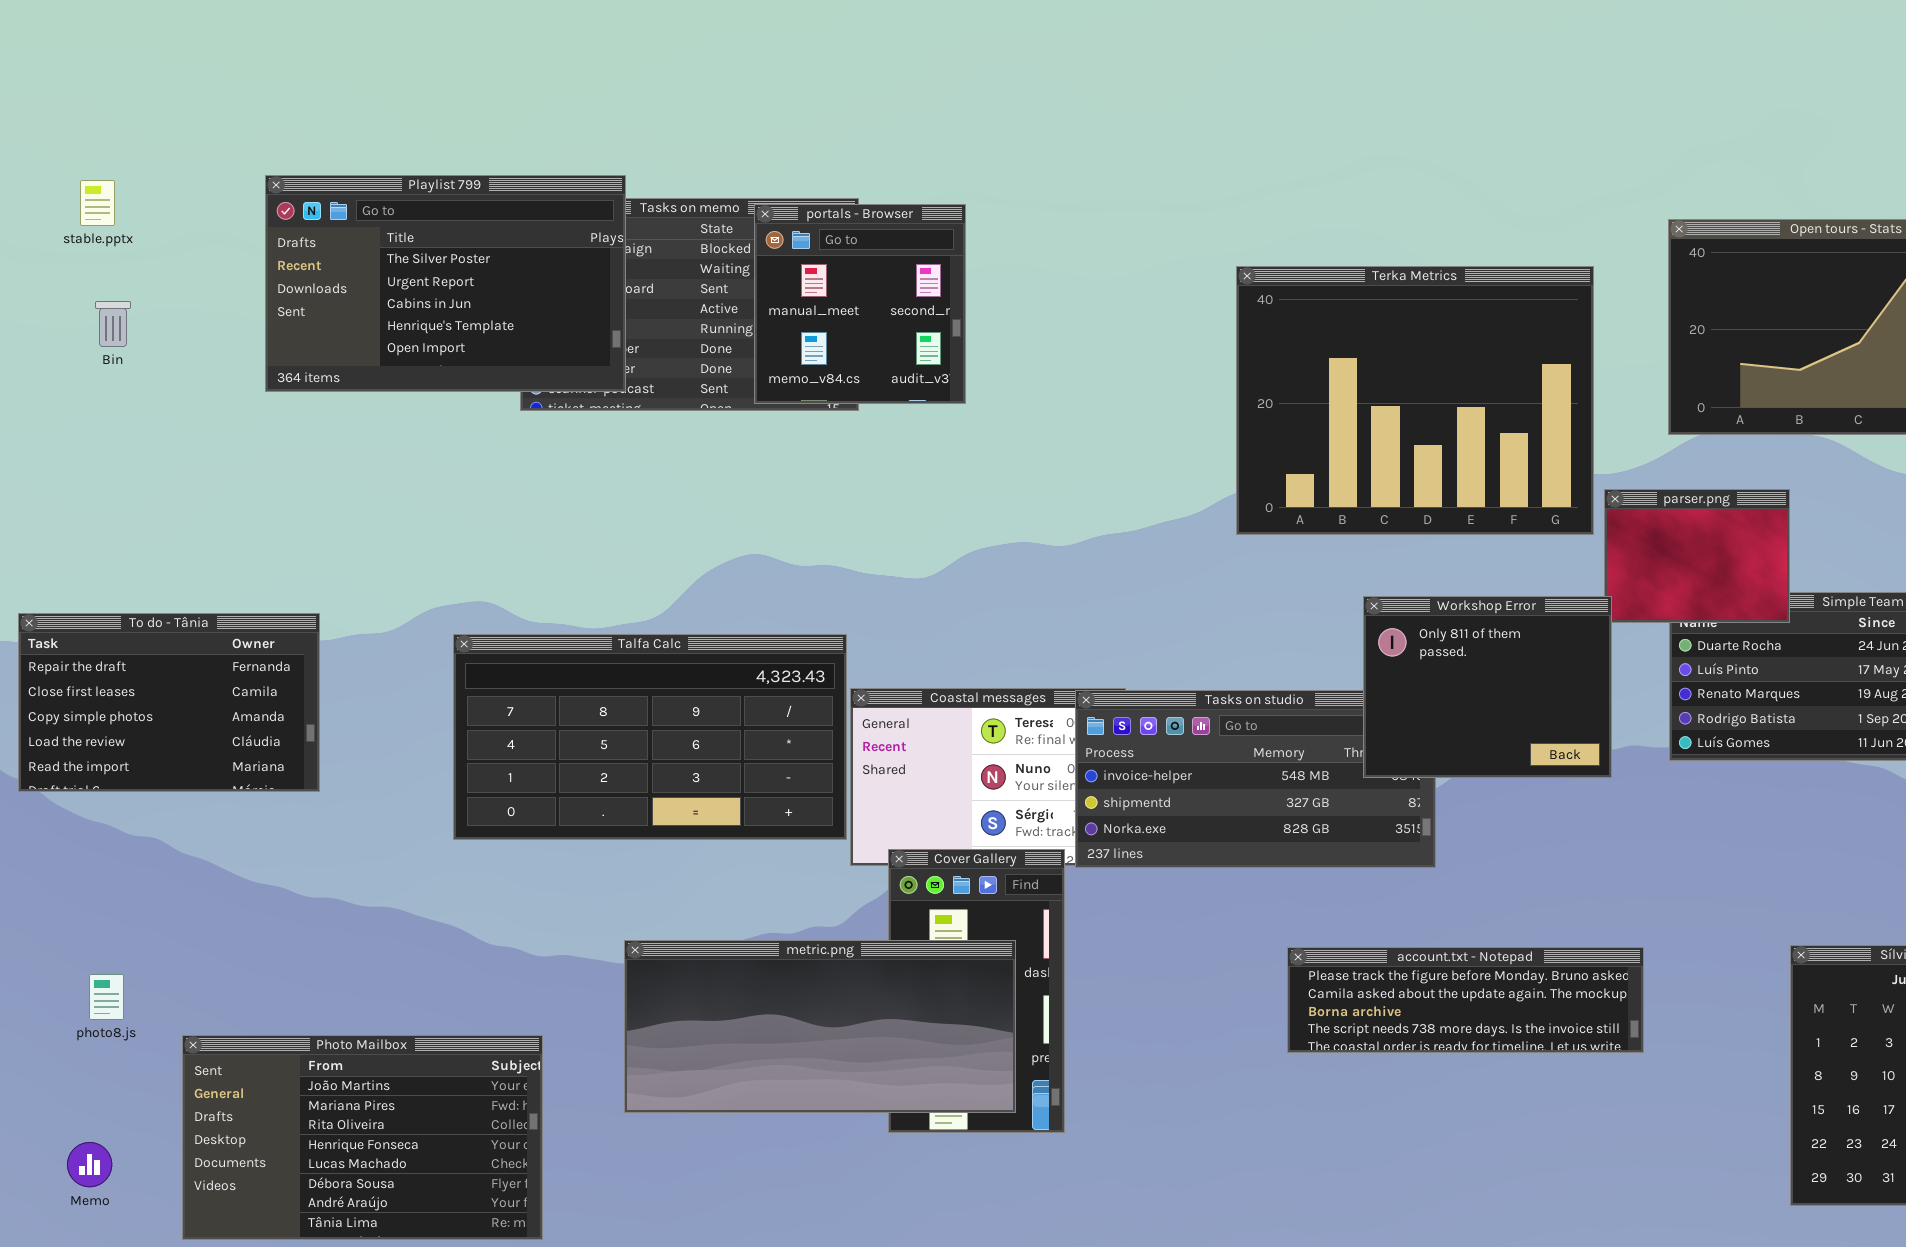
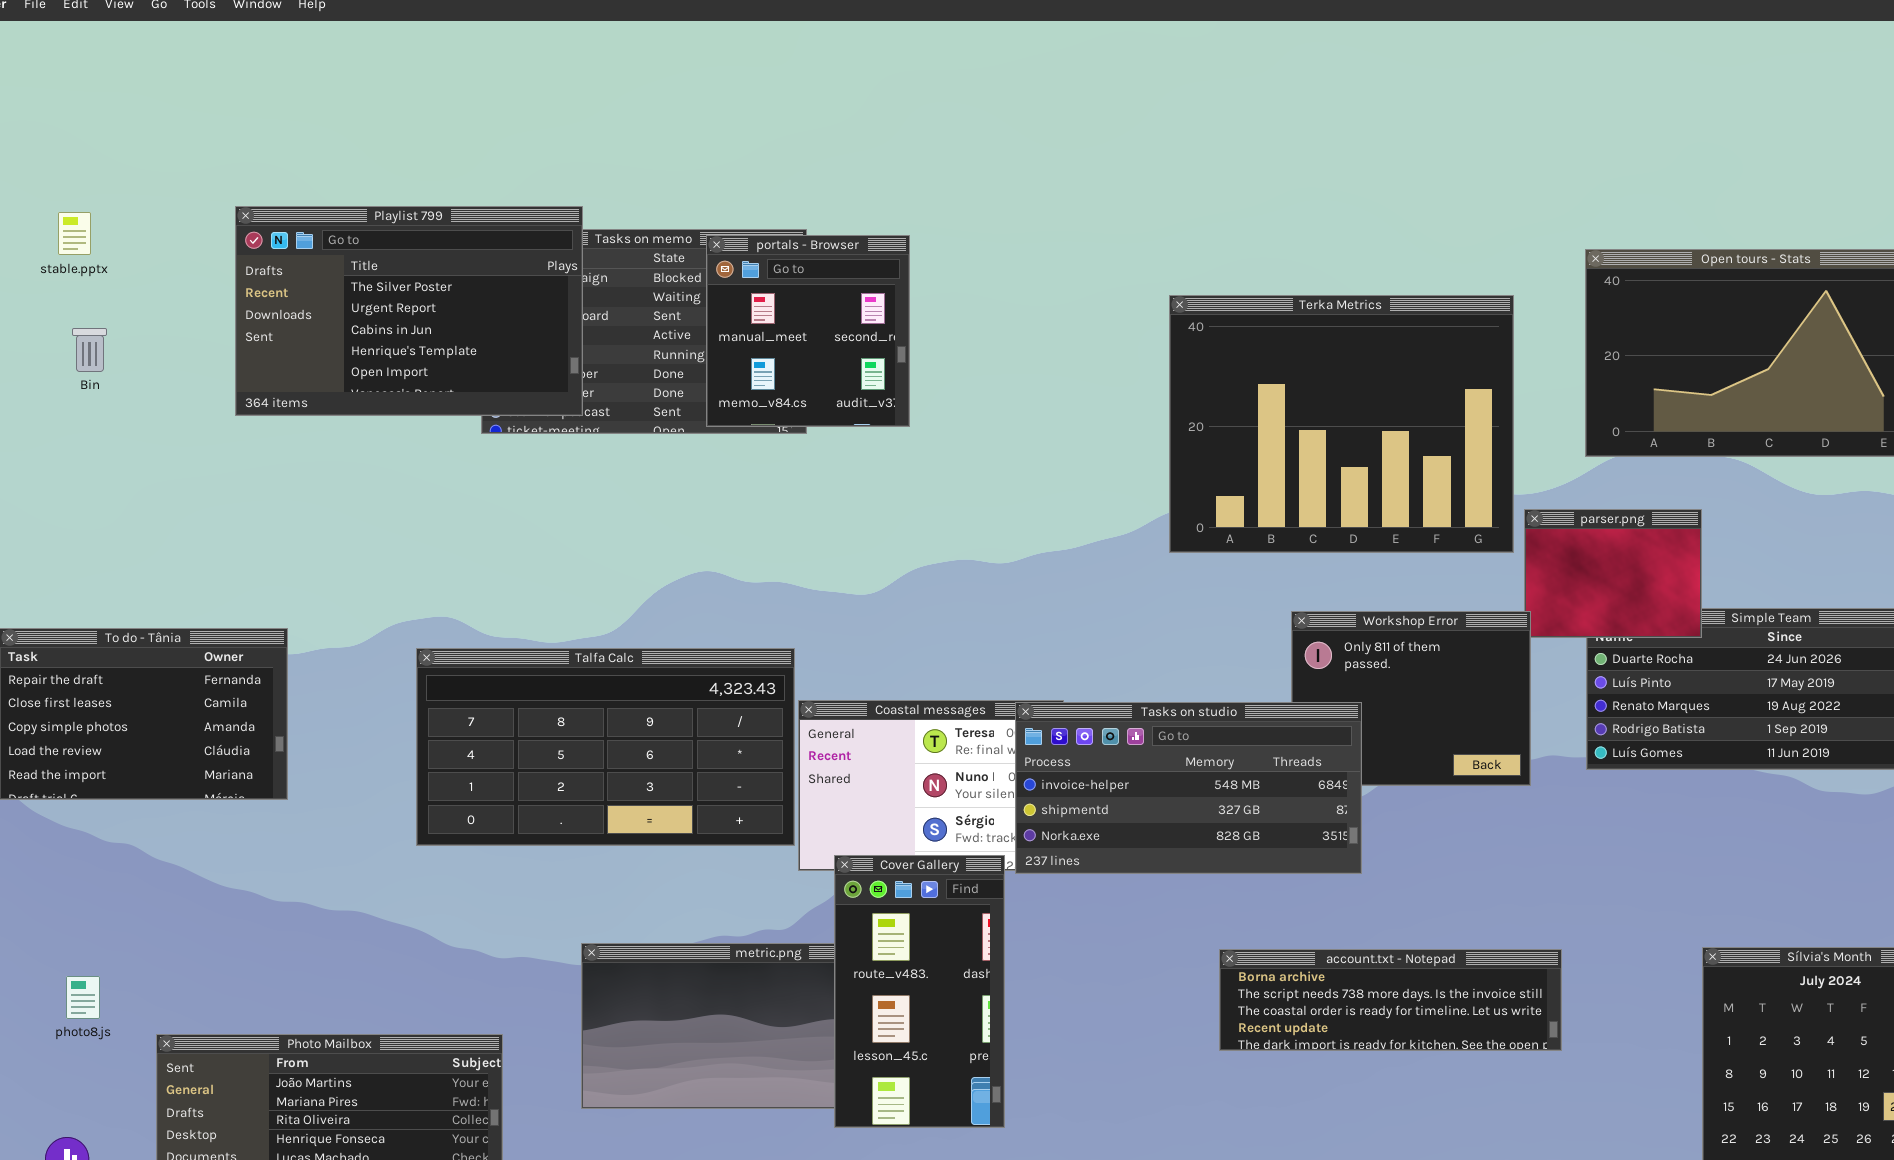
Tasks on studio: [1075,690,1436,868] -> [1015,702,1362,874], raised
Cover Gallery: [888,849,1065,1133] -> [834,855,1005,1128], raised
account.txt - Notepad: [1287,947,1644,1053] -> [1219,949,1562,1051], scrolled down 2 rows

